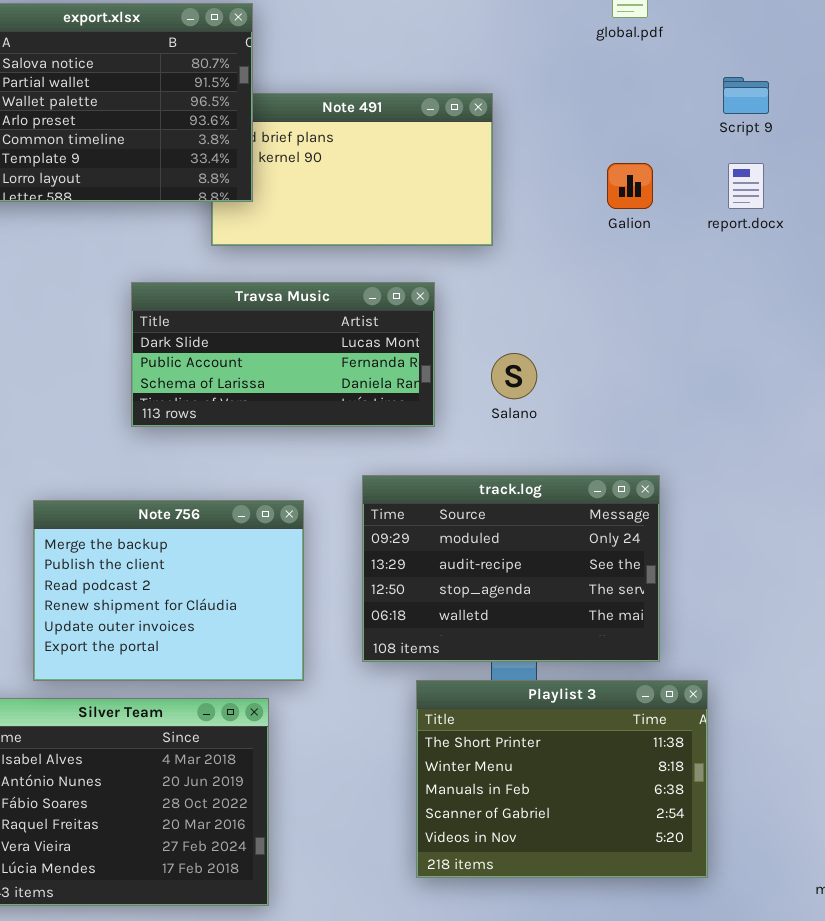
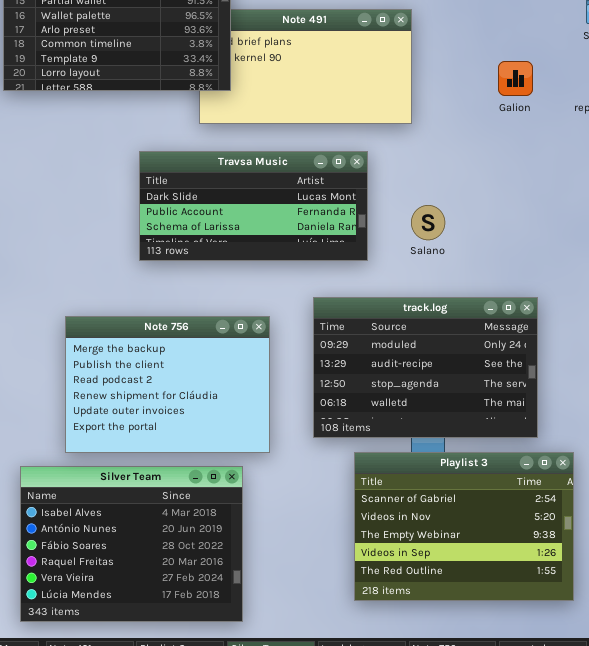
Playlist 3: [416,680,708,878] -> [354,452,574,601], scrolled down 3 rows

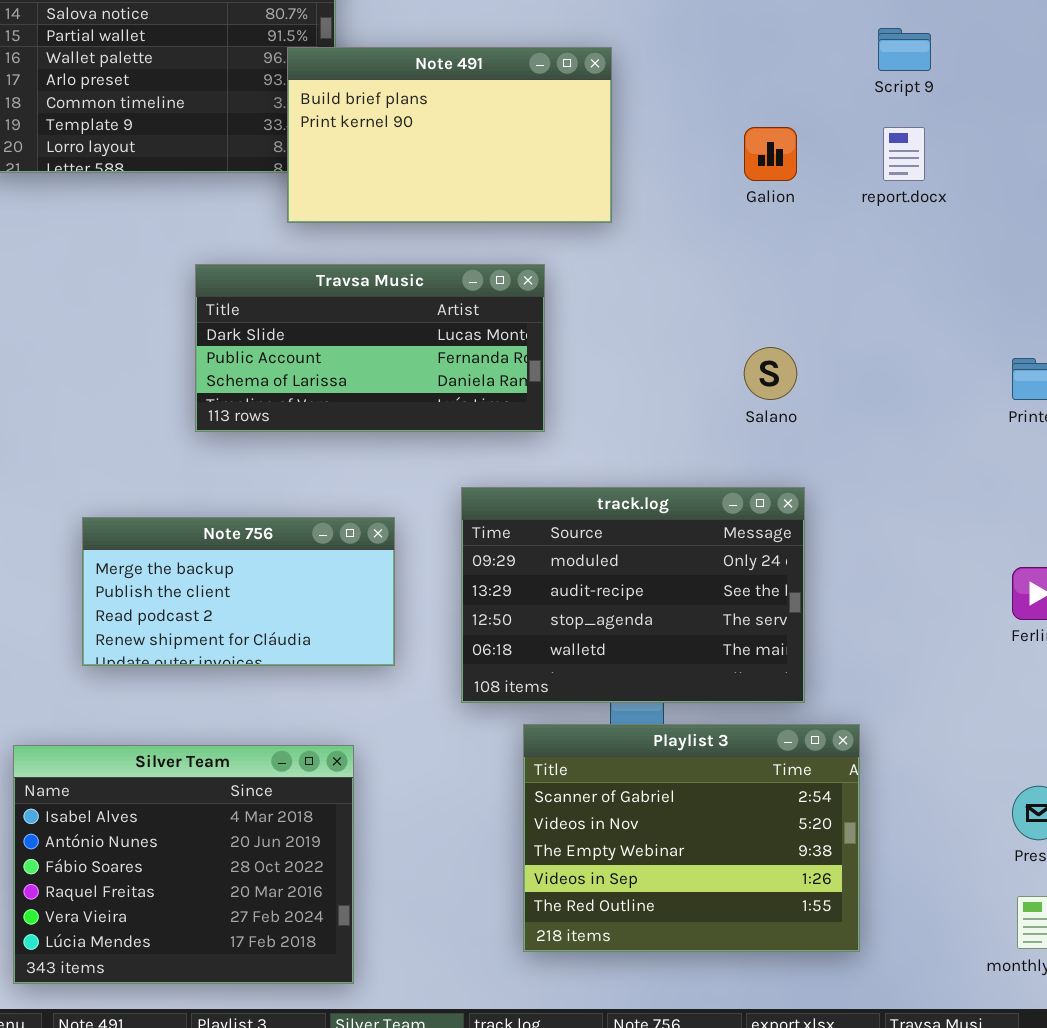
Note 491: [199,9,412,124] -> [287,47,612,223], raised
Salano: [411,205,445,240] -> [744,347,797,400], moved
Note 756: [65,316,270,453] -> [82,517,395,666], resized

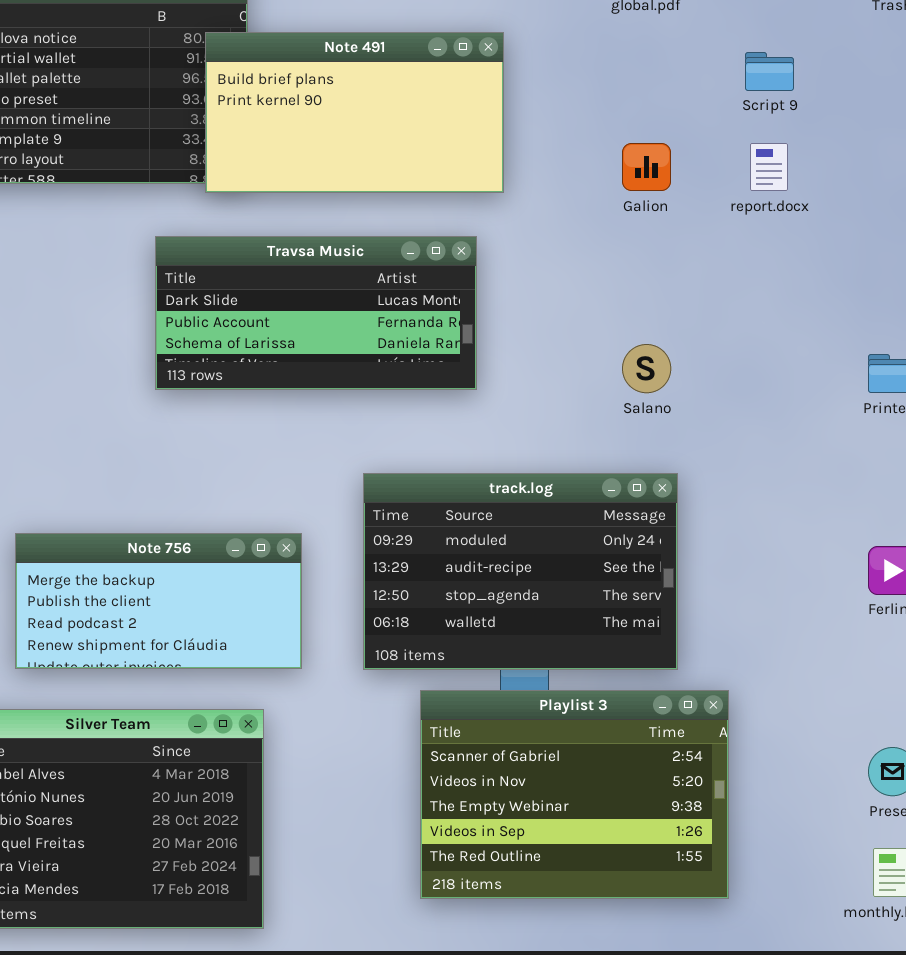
Note 491: [287,47,612,223] -> [205,32,504,193], moved
Travsa Music: [195,264,545,432] -> [155,236,477,390], moved
Note 756: [82,517,395,666] -> [15,533,302,669], moved

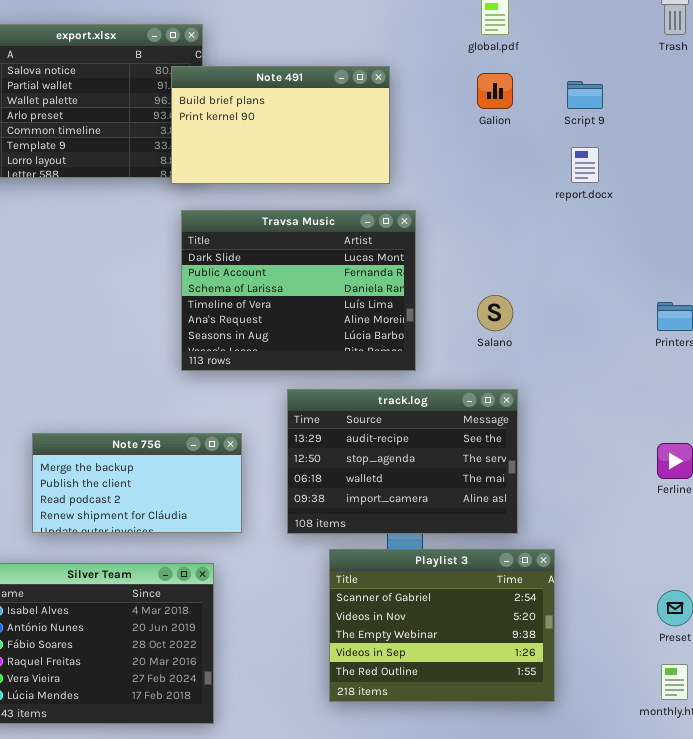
Galion: [622,143,671,191] -> [477,73,513,109], moved
Travsa Music: [155,236,477,390] -> [181,210,416,371], moved, resized
track.log: [363,473,678,670] -> [287,389,518,534], scrolled down 1 row

